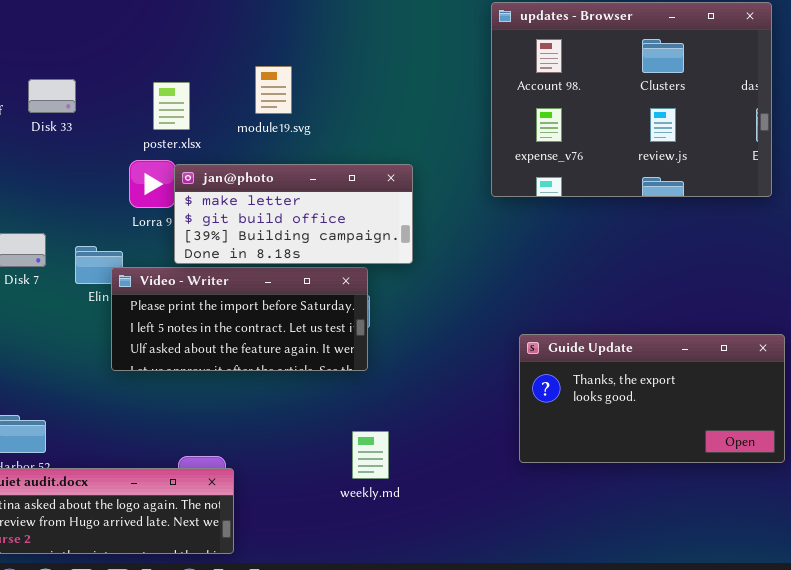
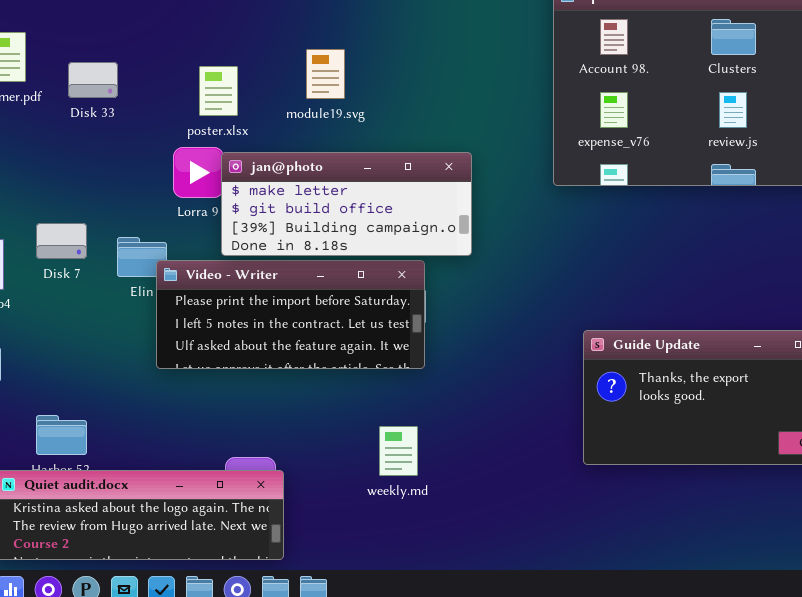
weekly.md: [352,431,389,479] -> [379,426,418,476], moved

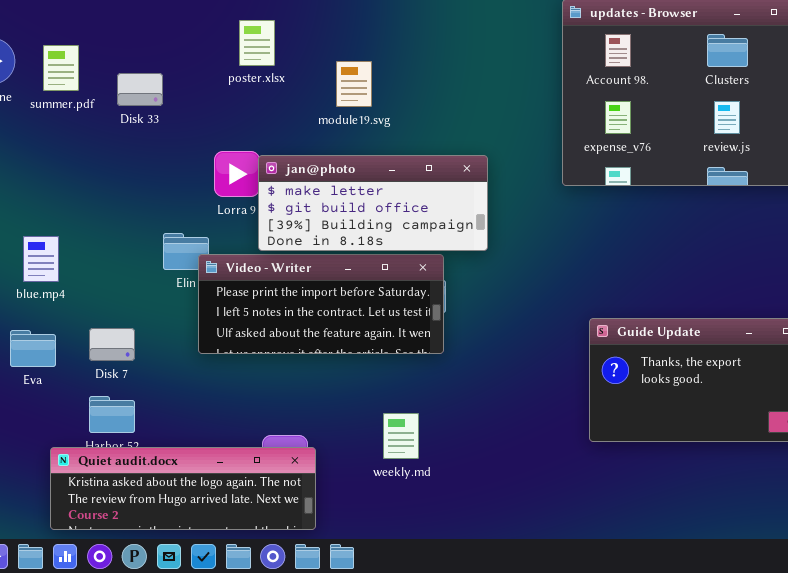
poster.xlsx: [199,66,238,116] -> [239,20,275,66], moved
Disk 7: [36,223,87,259] -> [89,328,135,361], moved
weekly.md: [379,426,418,476] -> [383,413,419,459], moved

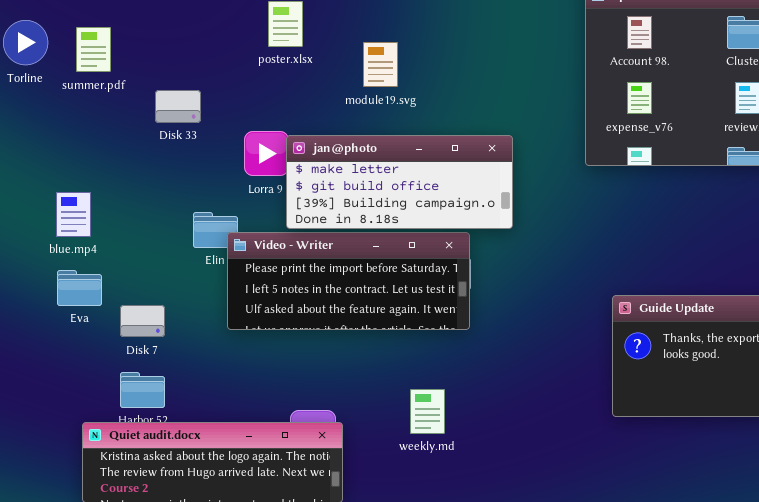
Disk 33: [117,73,163,106] -> [155,90,201,123], moved
blue.mp4: [23,236,59,282] -> [56,192,91,237], moved
Eva: [10,330,56,367] -> [57,270,102,306], moved

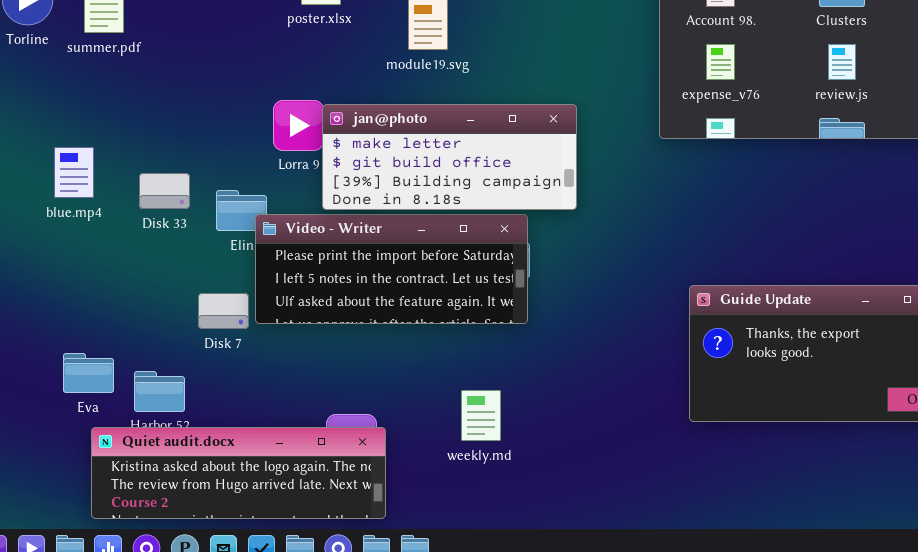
Disk 33: [155,90,201,123] -> [139,173,190,209], moved
blue.mp4: [56,192,91,237] -> [54,147,94,198], moved
Eva: [57,270,102,306] -> [63,353,114,393], moved
Disk 7: [120,305,165,337] -> [198,293,249,329], moved

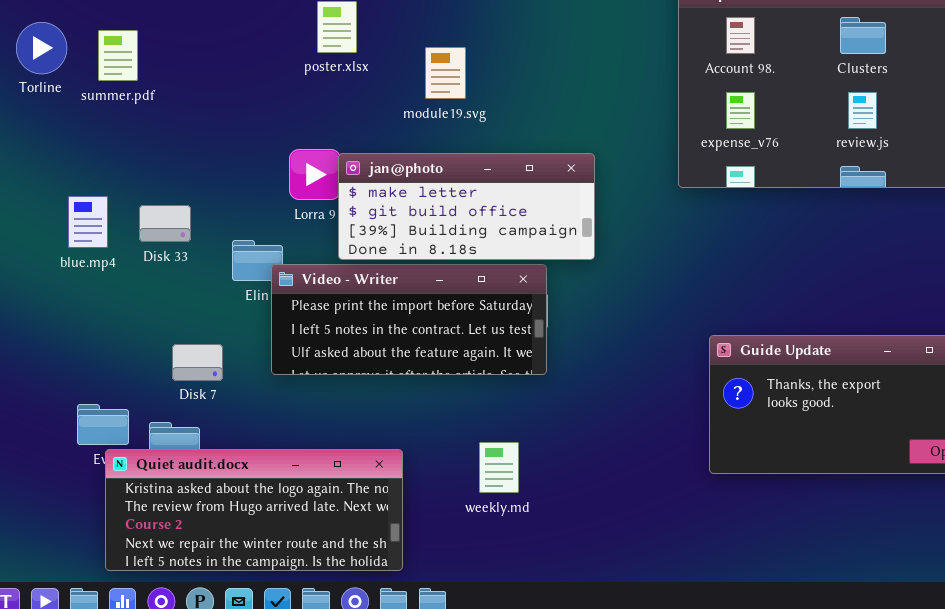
Disk 33: [139,173,190,209] -> [139,205,191,242], moved
Disk 7: [198,293,249,329] -> [172,344,223,381], moved
Quiet audit.docx: [91,427,386,519] -> [105,449,403,571], resized

